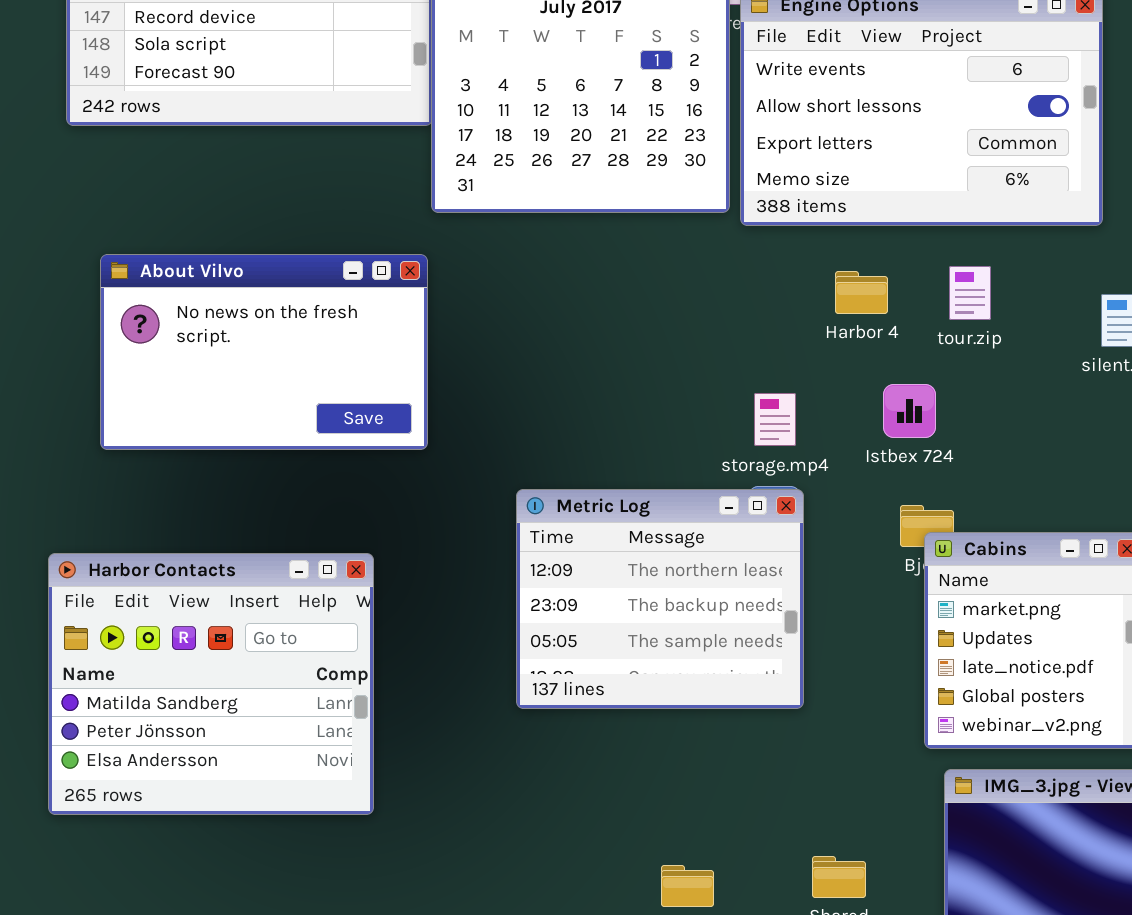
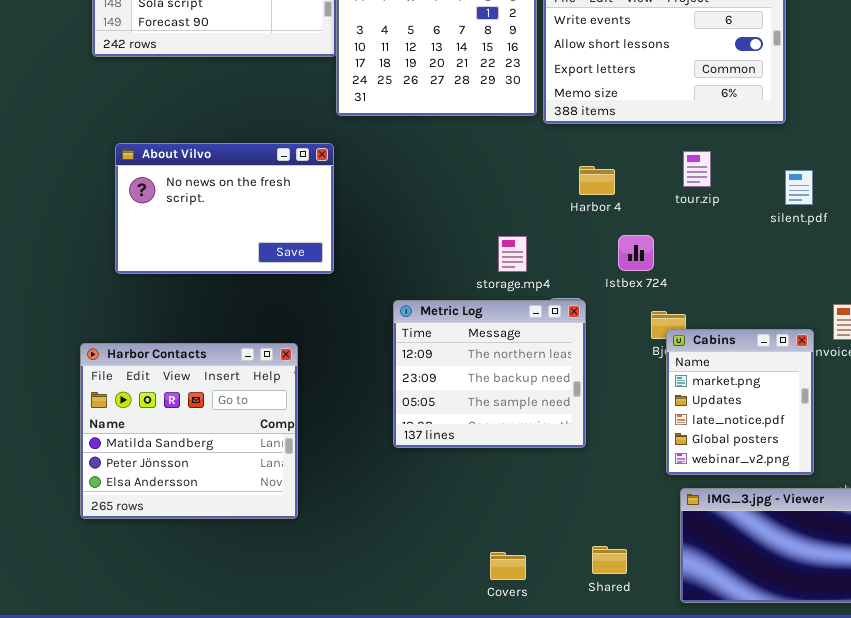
Harbor 4: [835,271,888,314] -> [579,166,615,195], moved
Istbex 724: [883,384,936,438] -> [618,235,654,271], moved
storage.mp4: [754,393,796,446] -> [498,236,527,272], moved

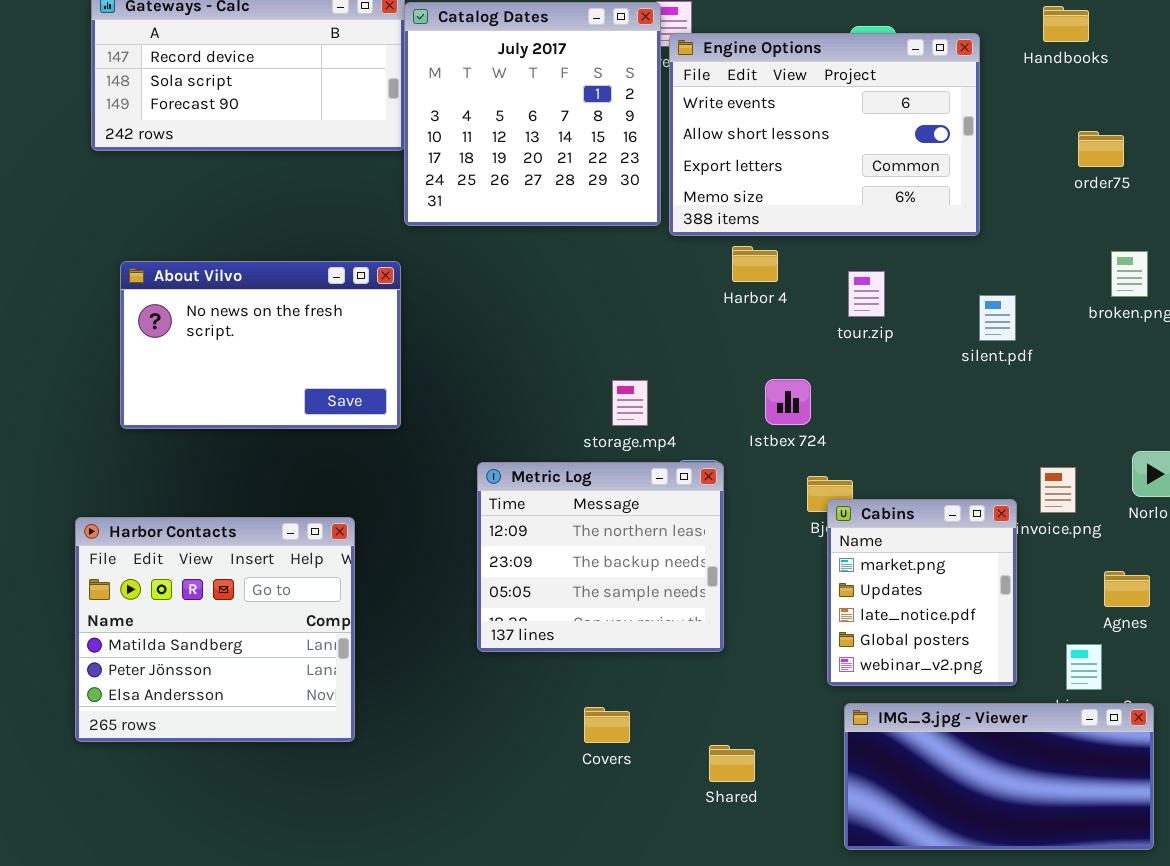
Harbor 4: [579,166,615,195] -> [732,246,778,282], moved
Shared: [592,546,627,574] -> [709,745,755,782], moved
Covers: [490,552,526,580] -> [584,707,630,743], moved

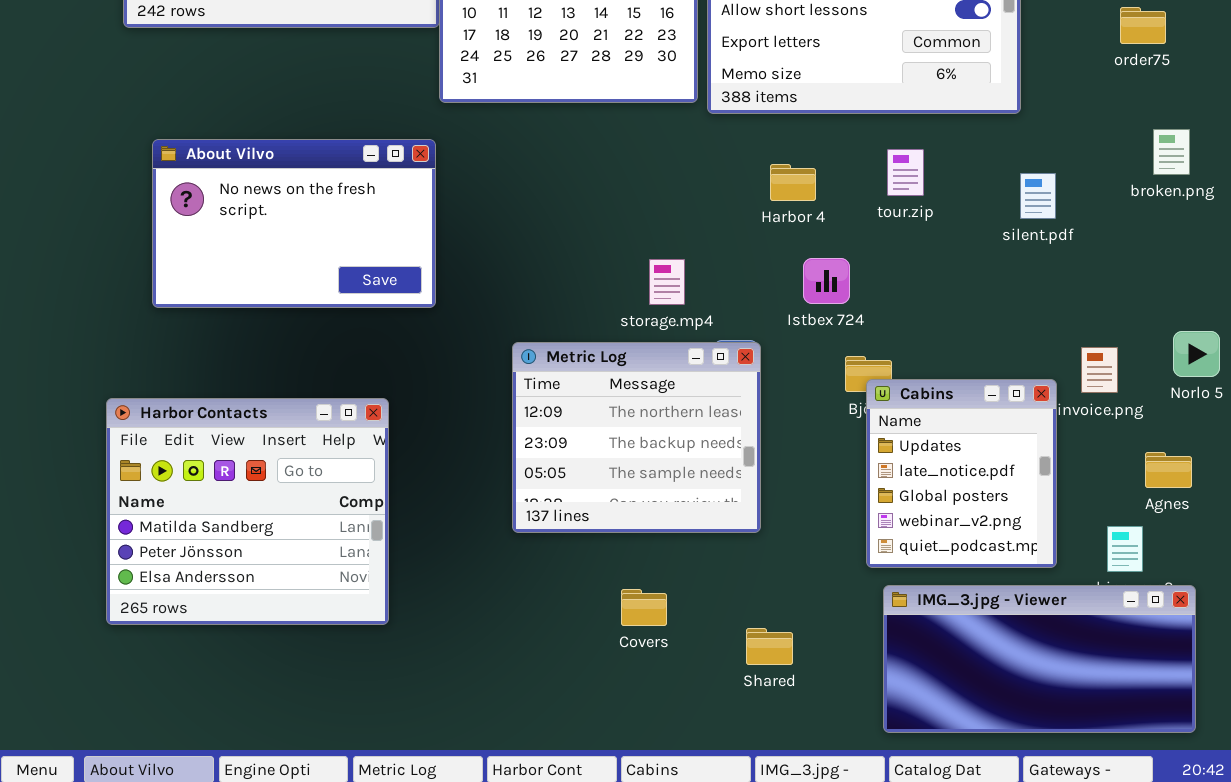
Harbor 4: [732,246,778,282] -> [770,164,816,201], moved
Cabins: [827,499,1017,686] -> [866,379,1057,568], scrolled down 1 row

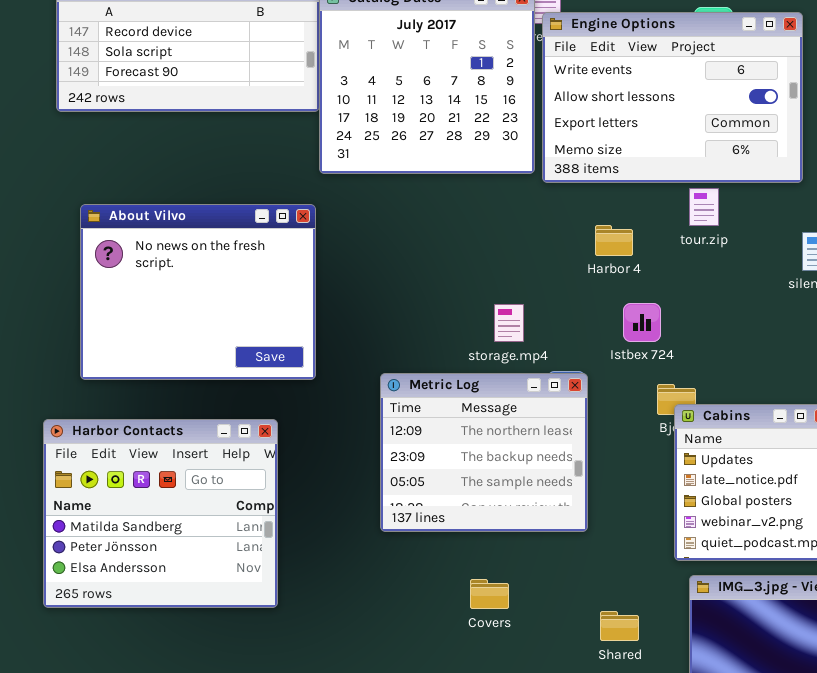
About Vilvo: [152,139,436,308] -> [80,204,316,380], resized
tour.zip: [887,149,924,196] -> [689,188,719,226], moved
Shared: [746,628,793,665] -> [600,611,639,641], moved

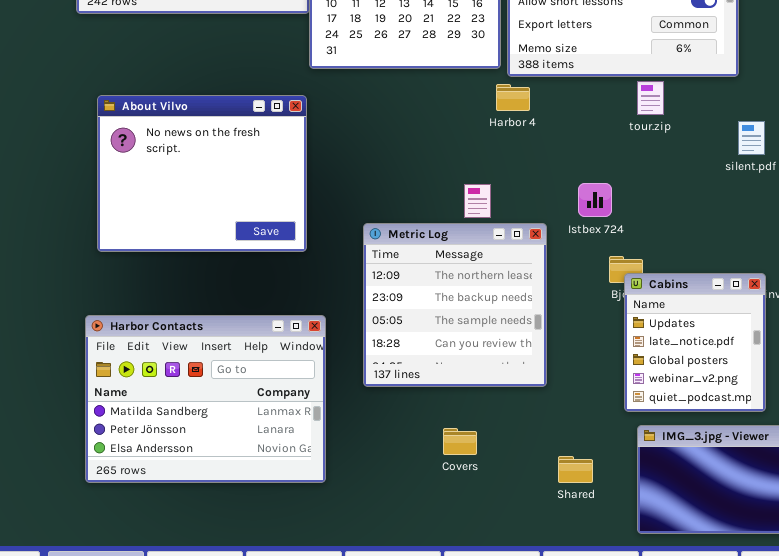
Harbor 4: [595,225,633,256] -> [496,84,530,111], moved
Metric Log: [380,373,588,532] -> [363,223,547,387], resized
Harbor Contacts: [43,419,278,608] -> [85,315,326,483], moved, resized

